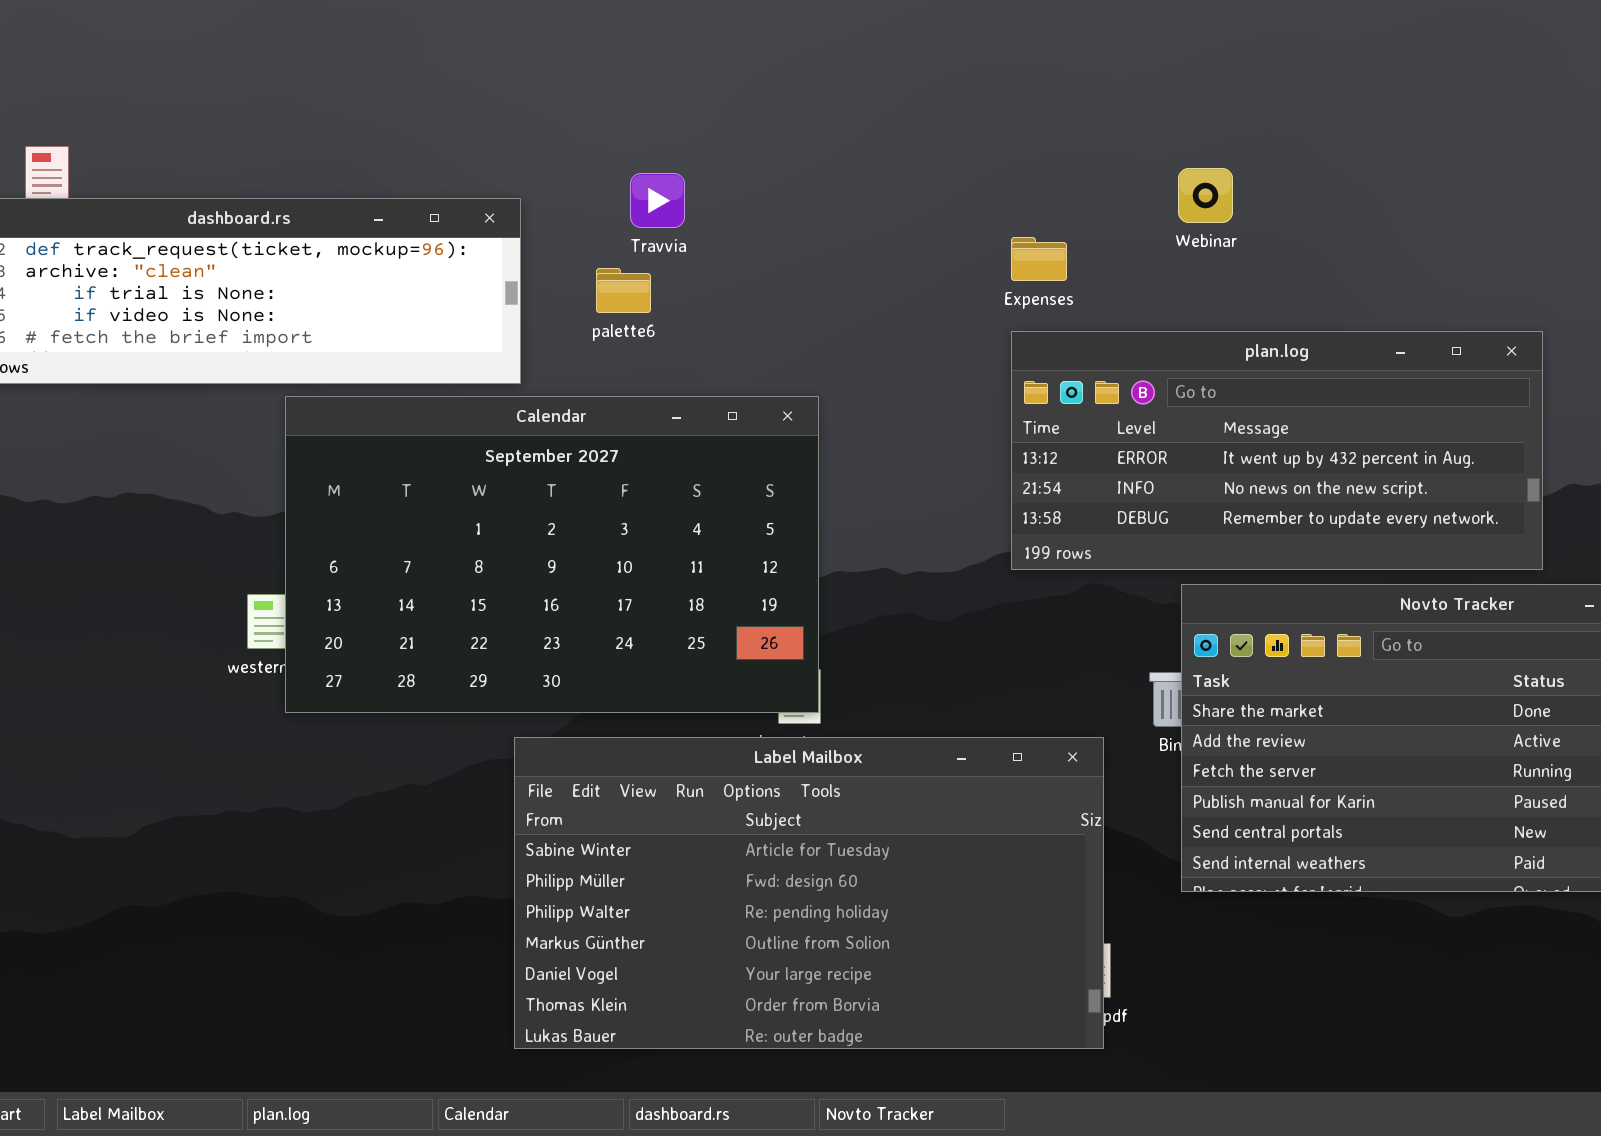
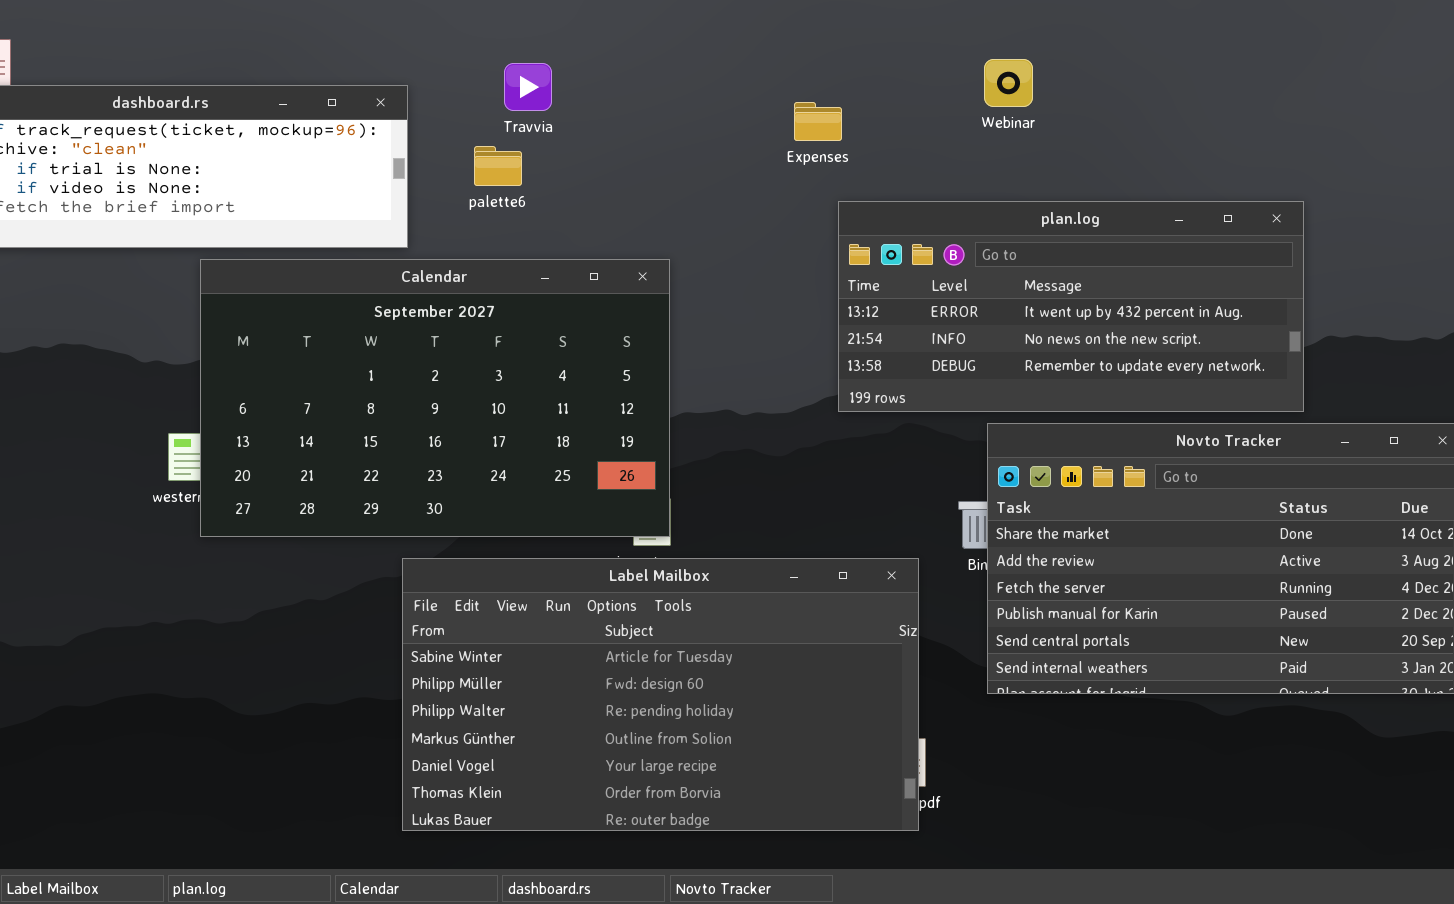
Expenses: [1011,237,1067,281] -> [794,102,842,141], moved

